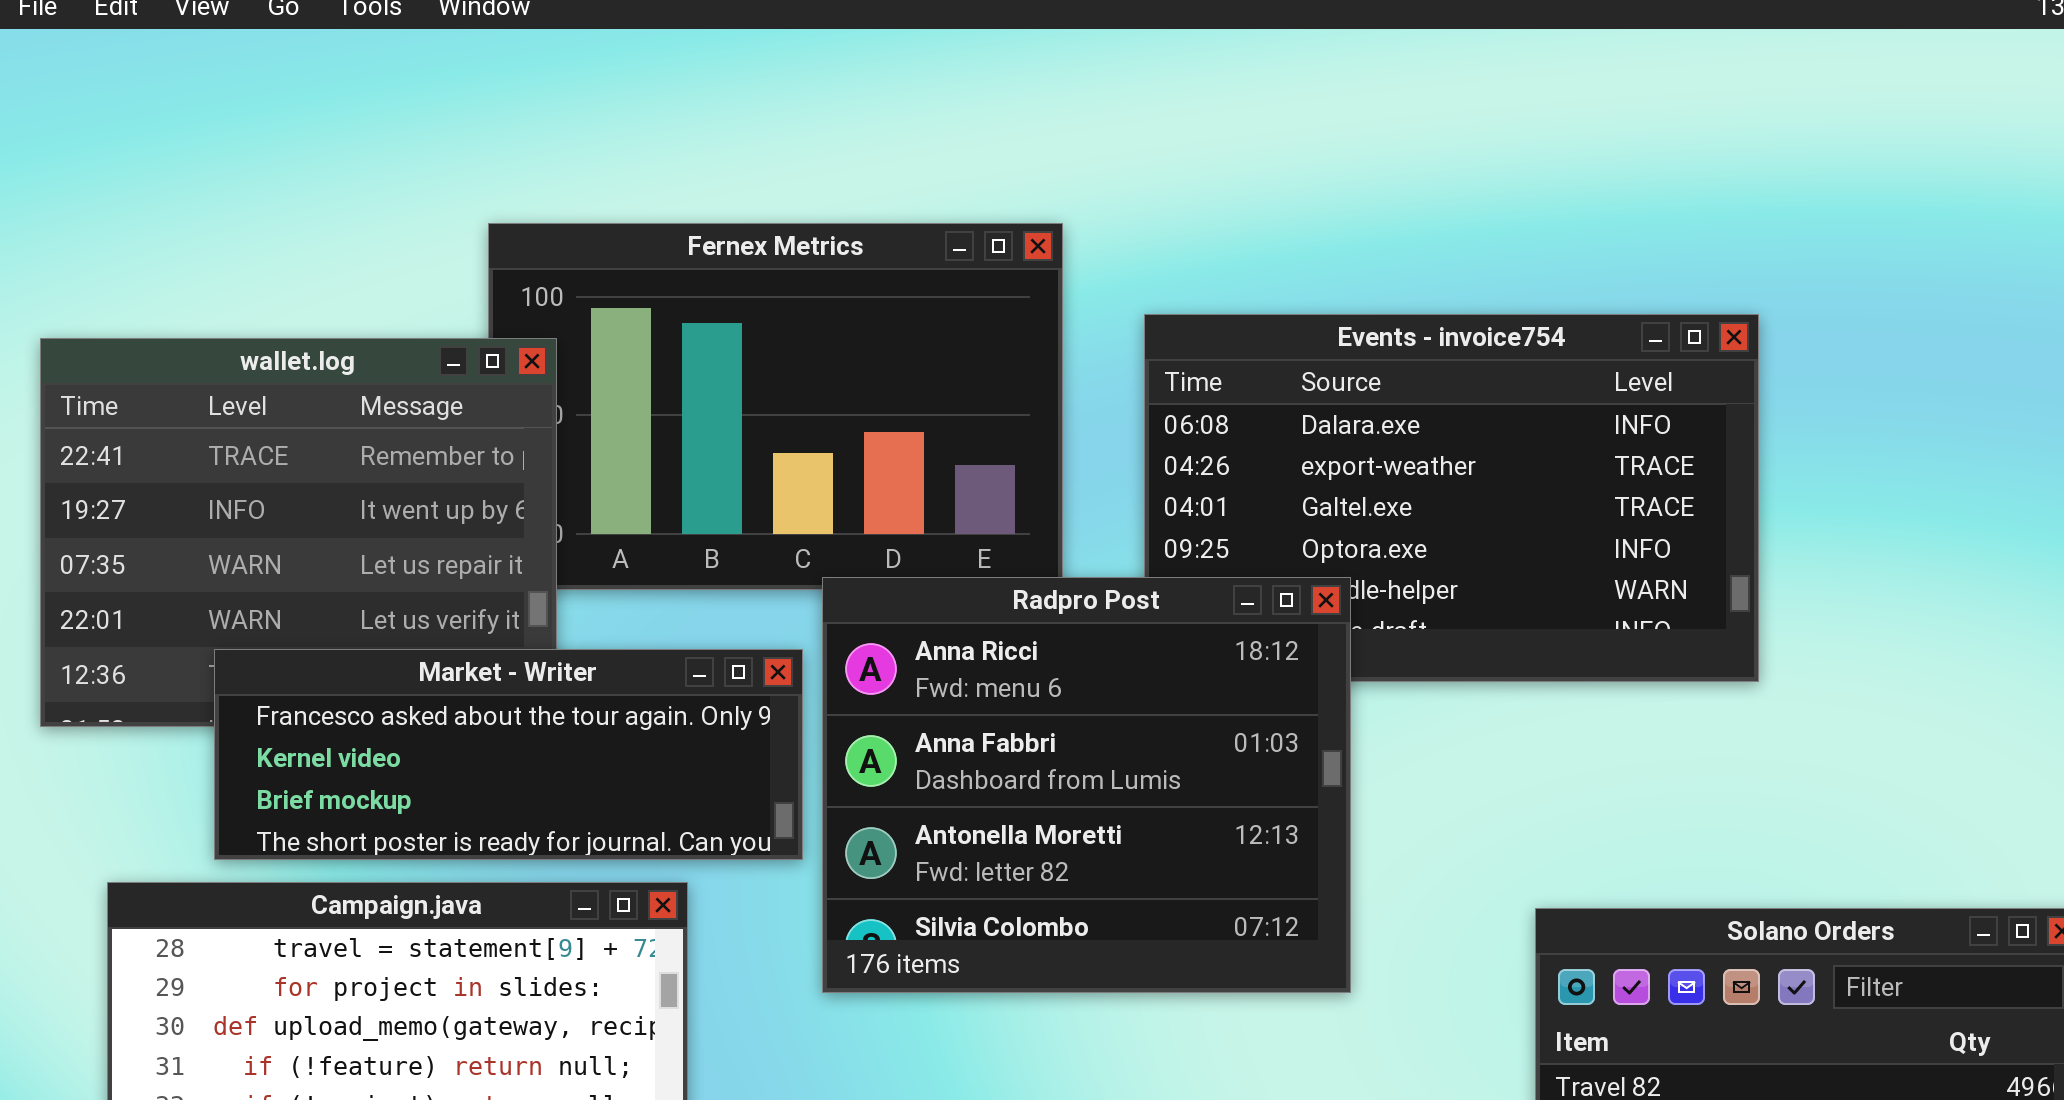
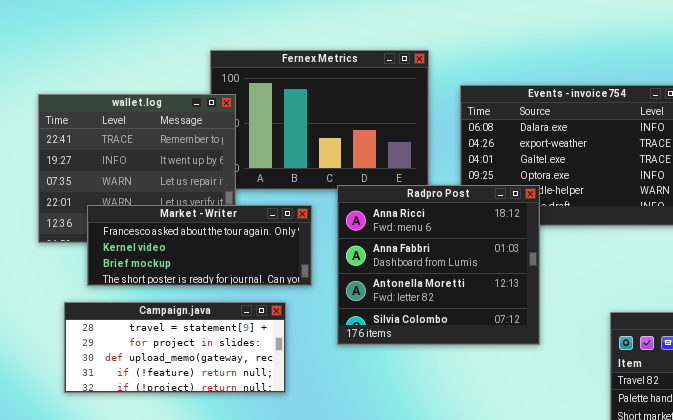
Market - Writer: [214,649,803,860] -> [87,205,312,286], moved

